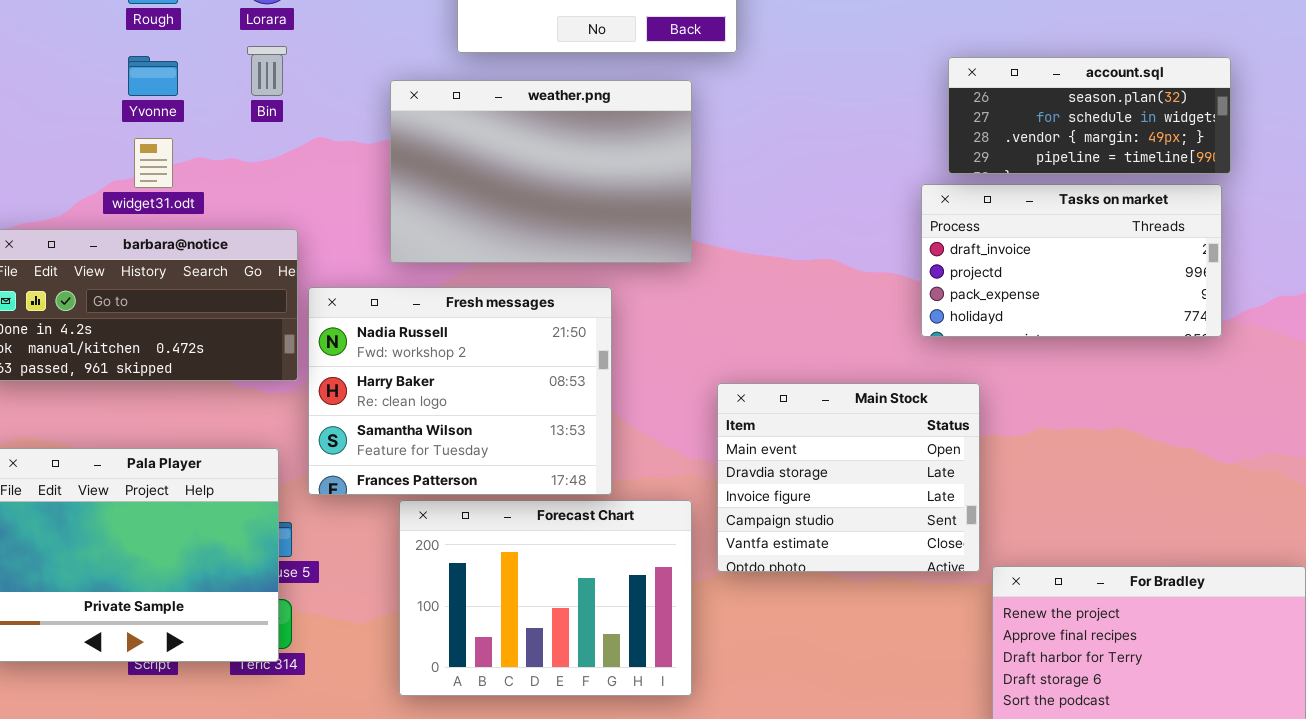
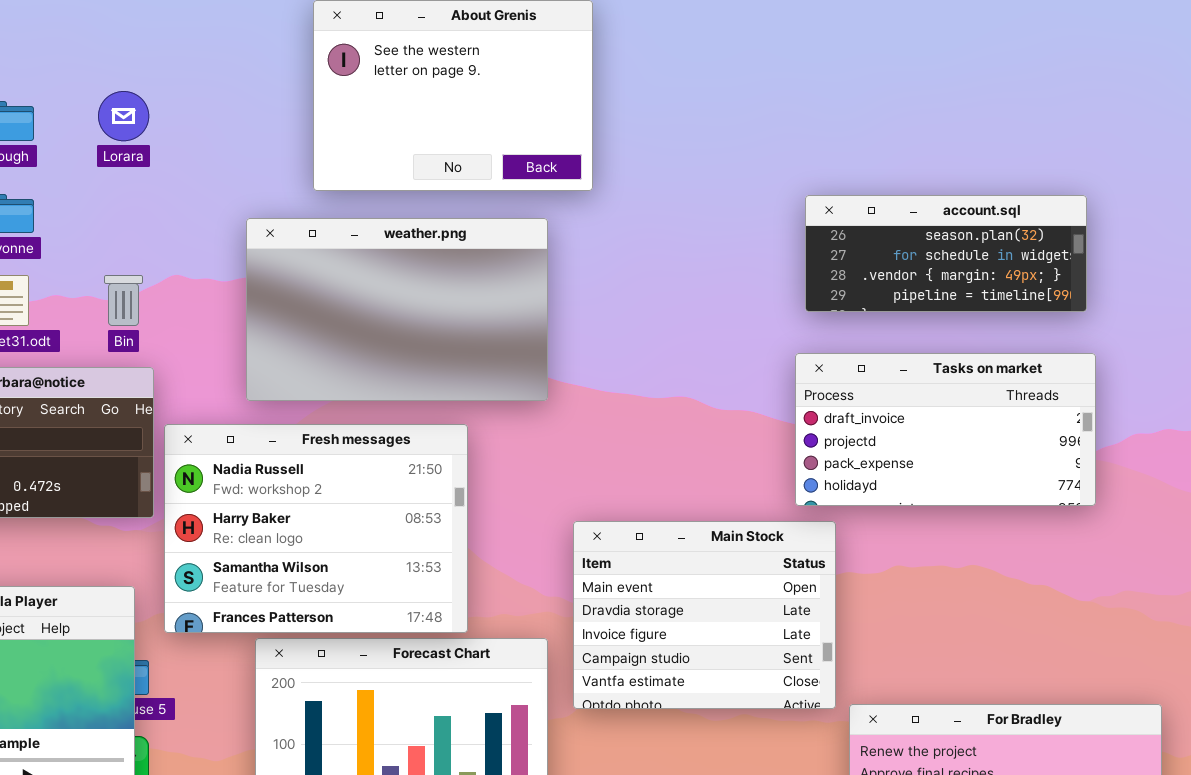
Bin: [247,46,287,96] -> [104,275,143,326], moved
Tasks on market: [921,184,1222,337] -> [795,353,1096,506], moved

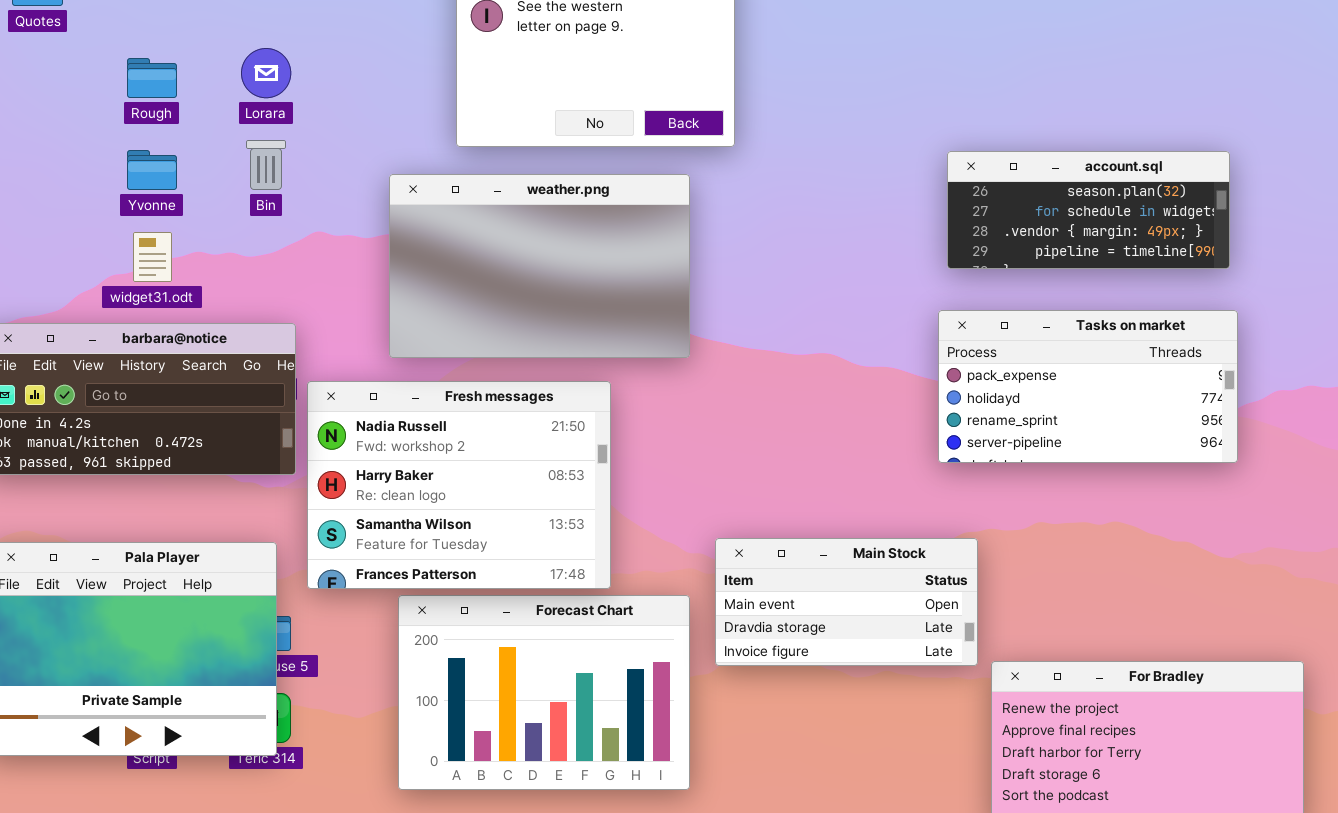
Bin: [104,275,143,326] -> [246,140,286,190], moved
Tasks on market: [795,353,1096,506] -> [938,310,1238,463], scrolled down 2 rows
Main Stock: [573,521,836,709] -> [715,538,978,666], resized

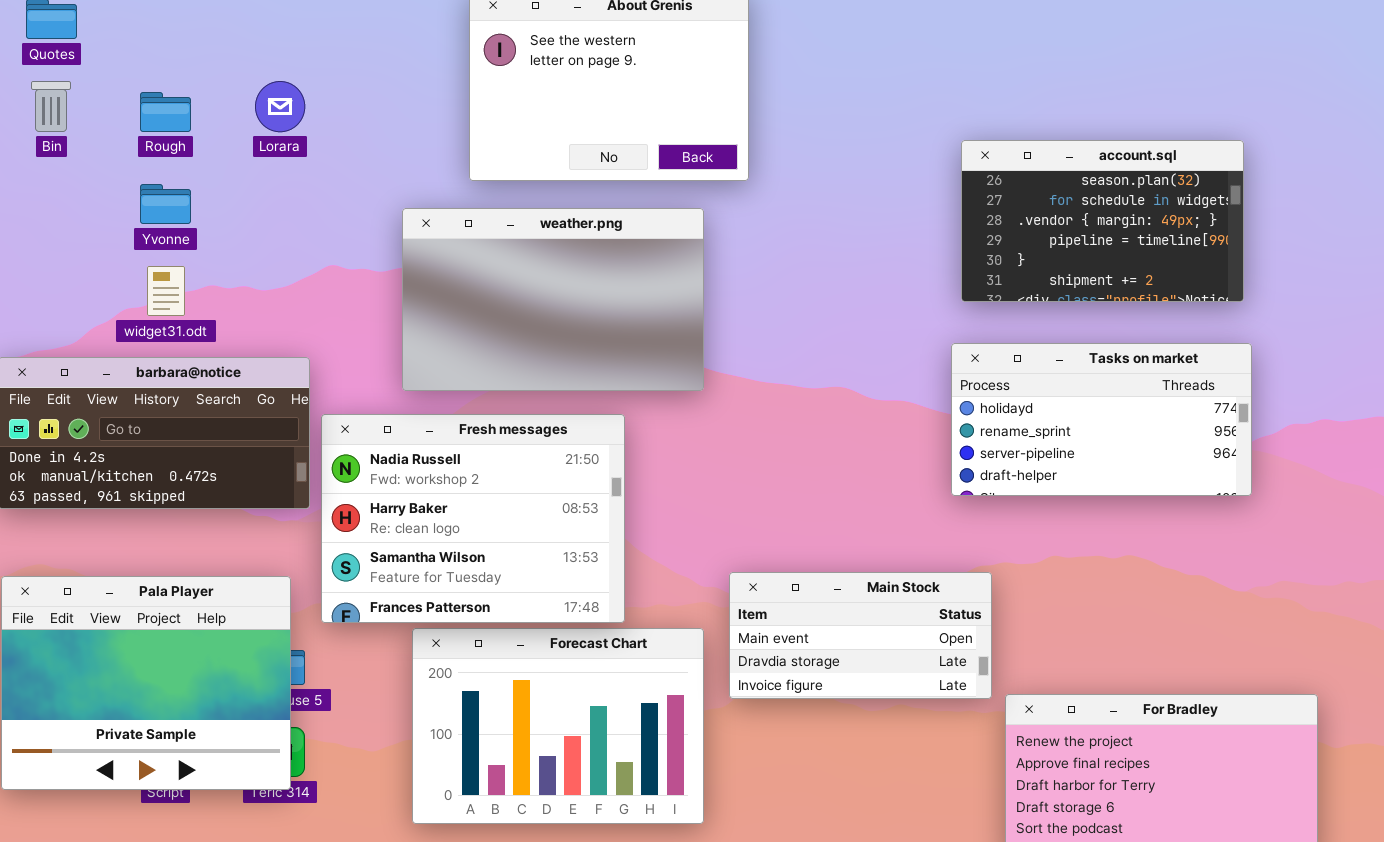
Bin: [246,140,286,190] -> [31,81,71,132], moved
account.sql: [947,151,1230,269] -> [961,140,1244,302], resized
Tasks on market: [938,310,1238,463] -> [951,343,1252,496], scrolled down 1 row

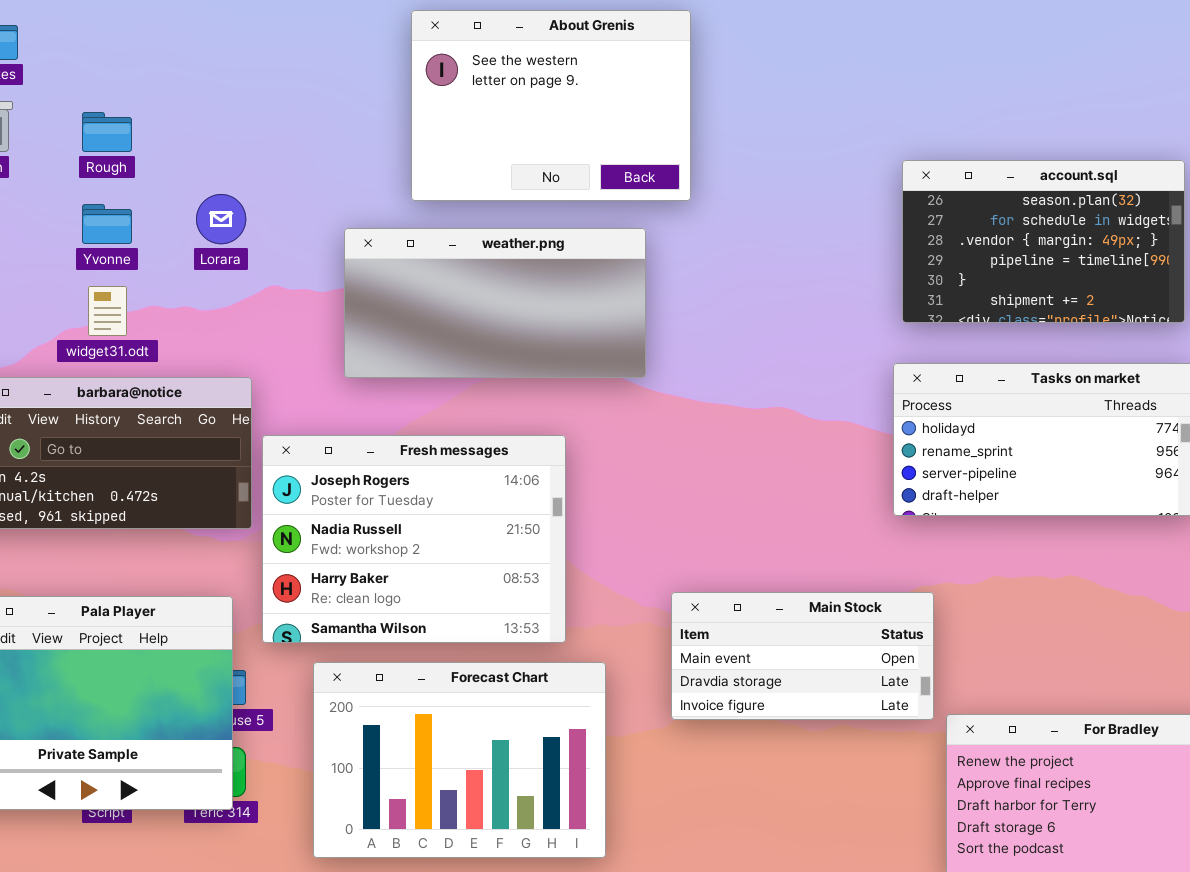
Lorara: [255,81,305,132] -> [196,194,246,244], moved
weather.png: [402,208,704,391] -> [344,228,646,378], resized
Fresh messages: [321,414,625,623] -> [262,435,566,643], scrolled up 1 row
Forecast Chart: [412,628,704,824] -> [313,662,606,858], moved

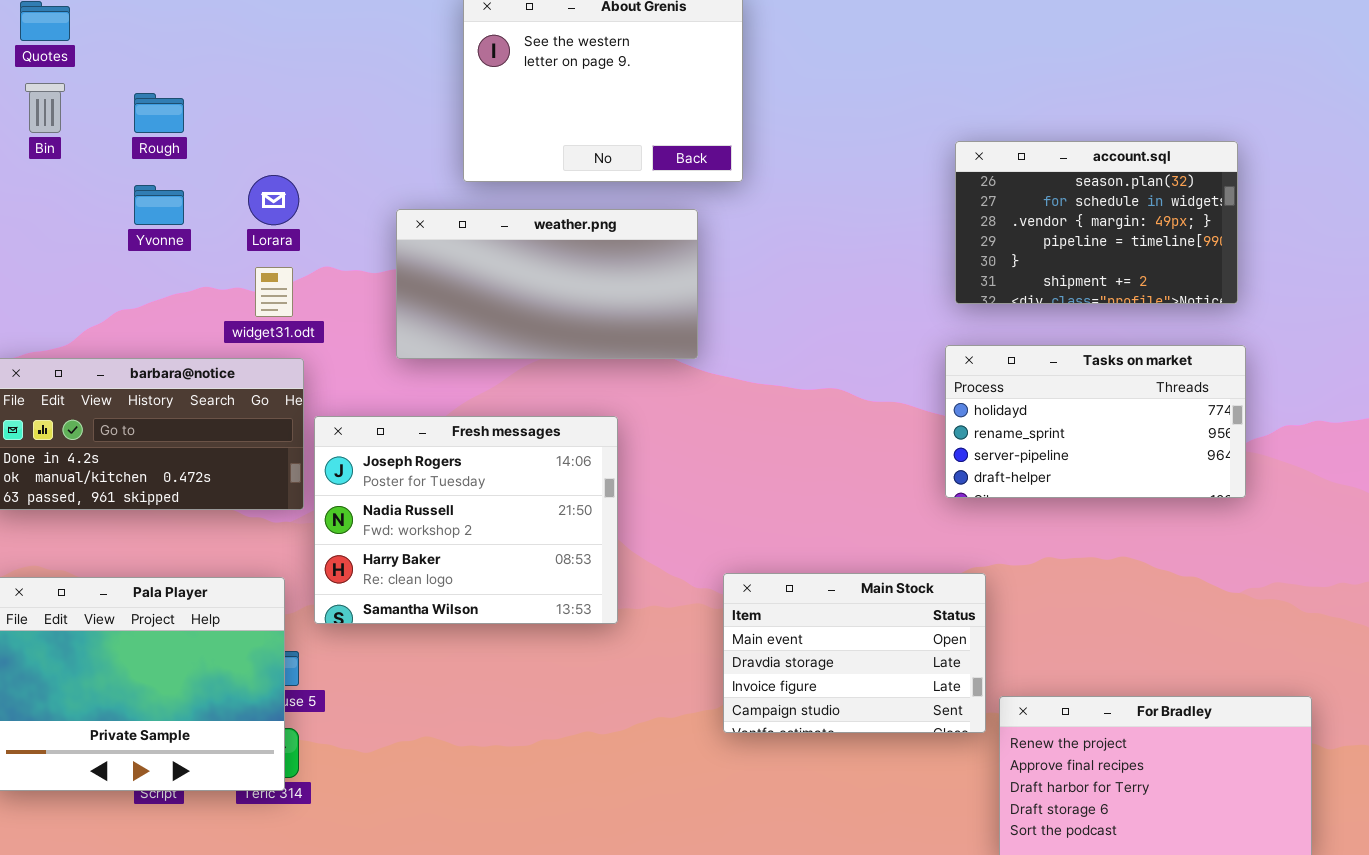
widget31.odt: [88,286,127,336] -> [255,267,293,317], moved
Main Stock: [671,592,934,720] -> [723,573,986,733], resized
Forecast Chart: [313,662,606,858] -> none, closed

